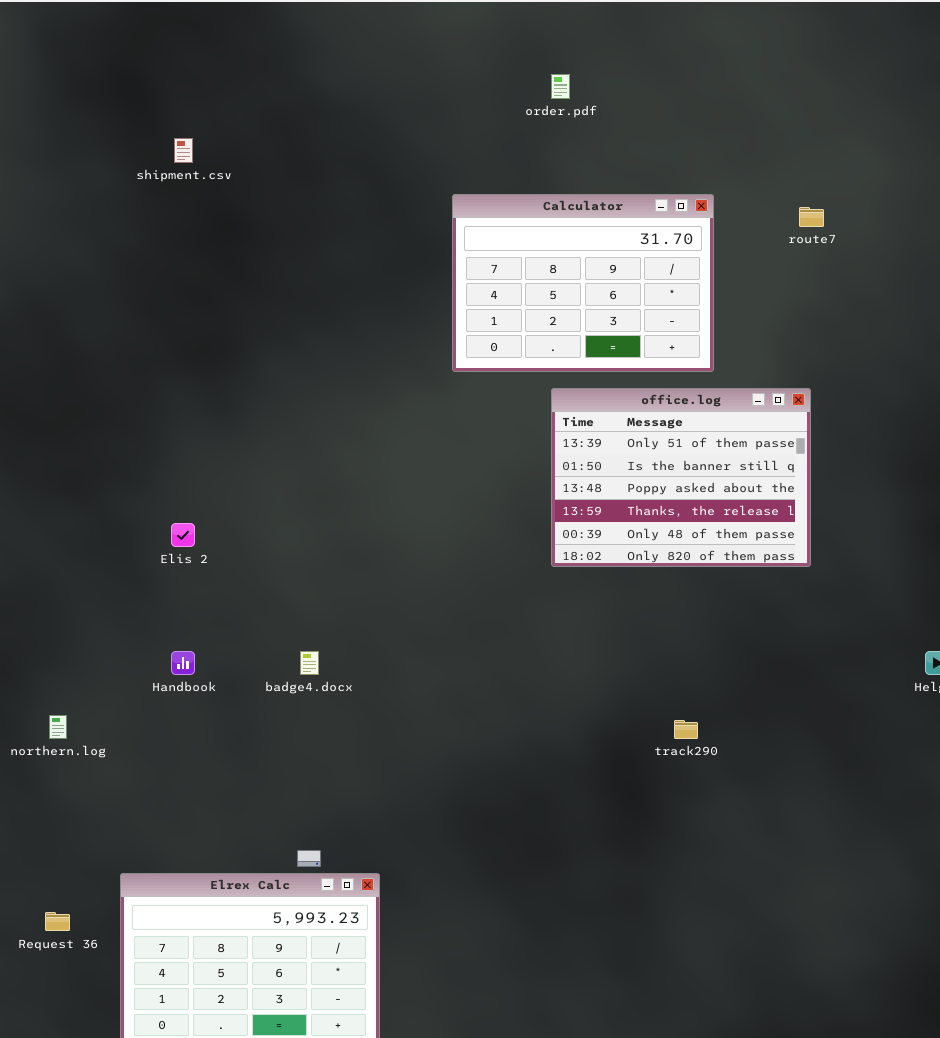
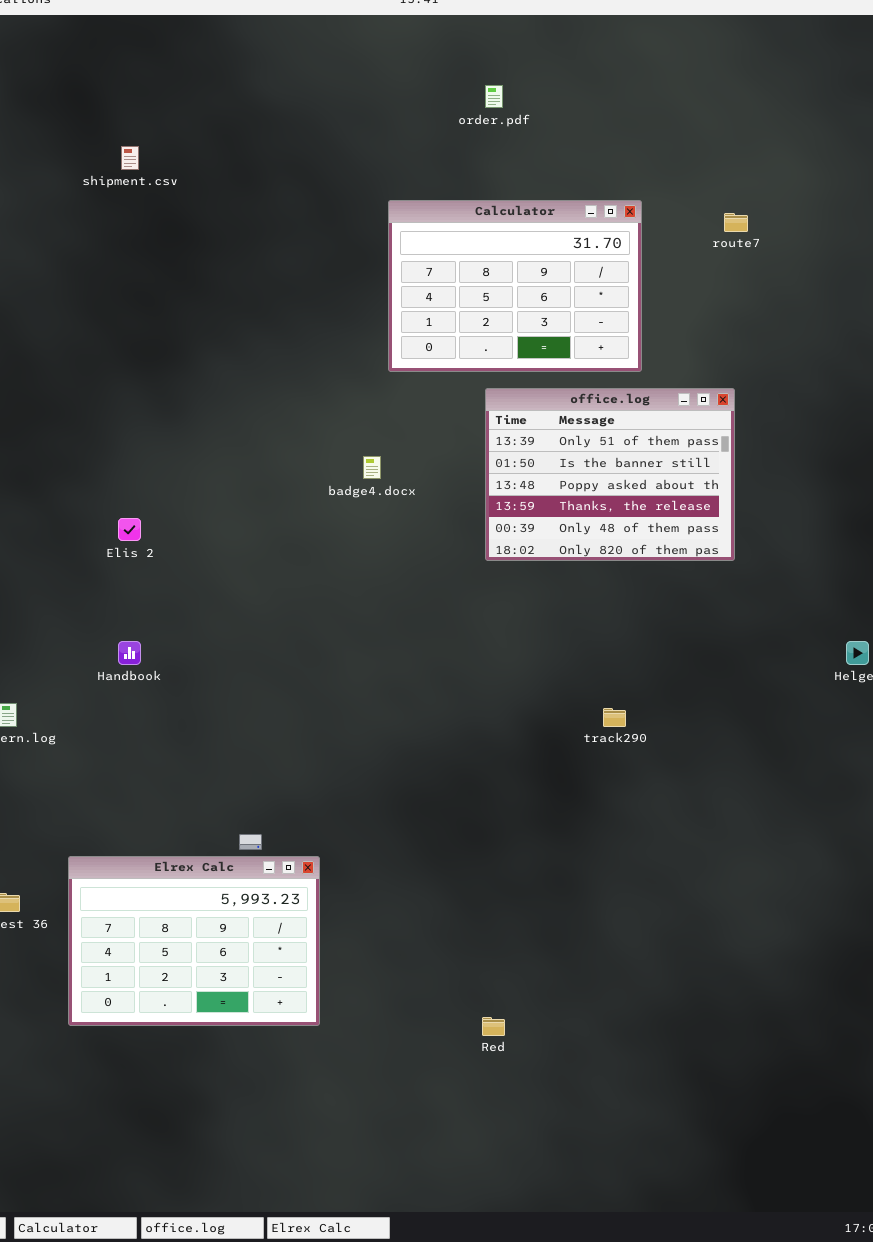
badge4.docx: [300,651,319,675] -> [363,456,381,479], moved

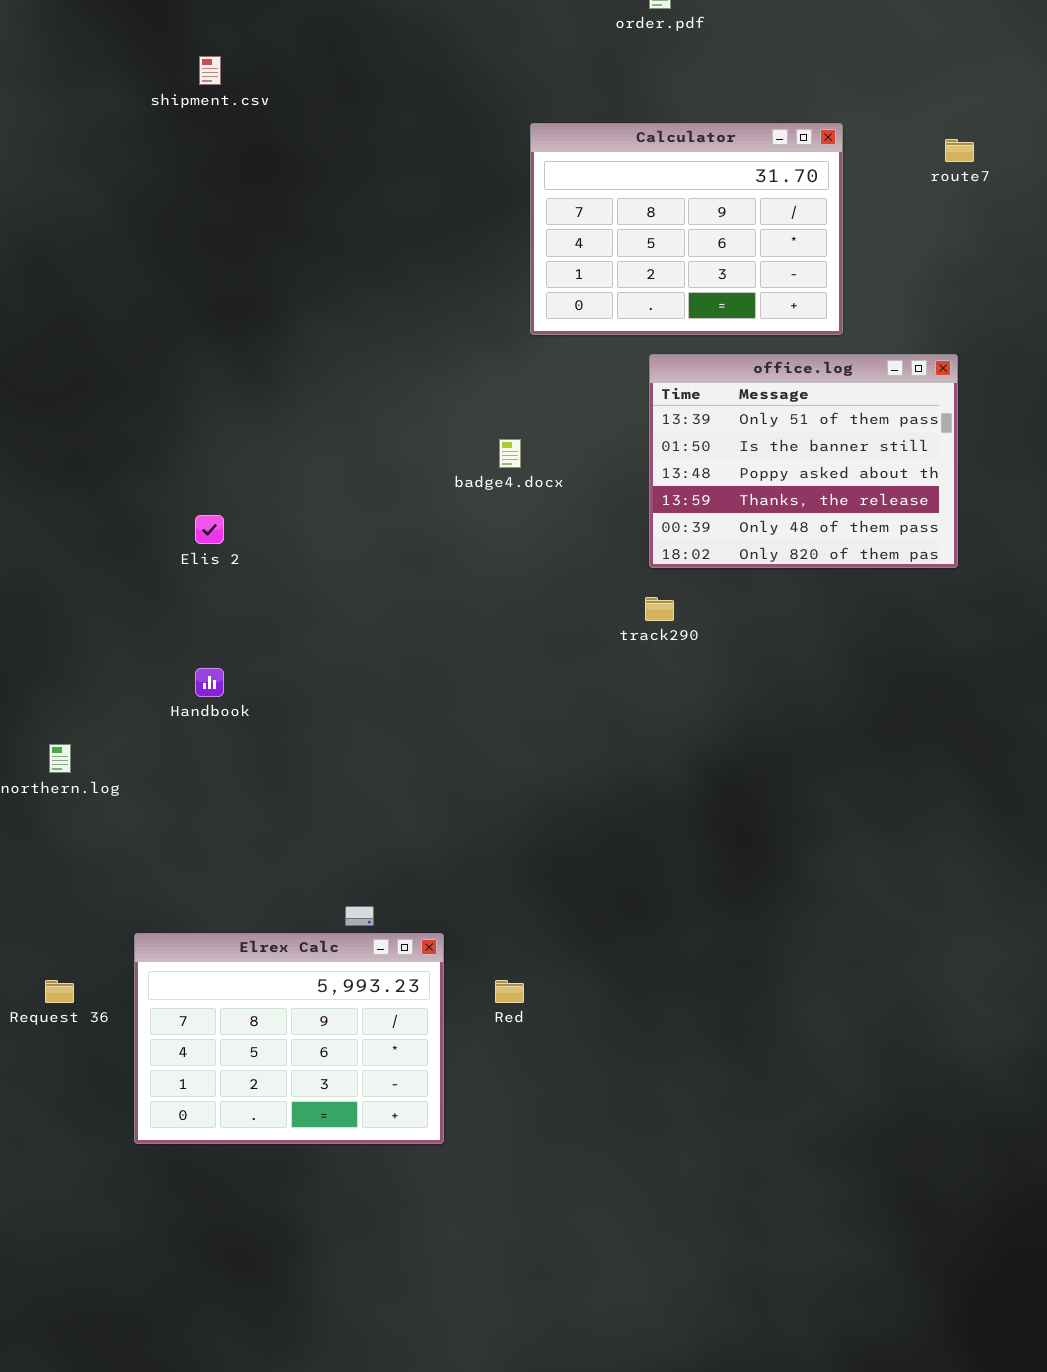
track290: [603,708,626,727] -> [645,597,674,621], moved
Red: [482,1017,505,1036] -> [495,980,524,1003], moved

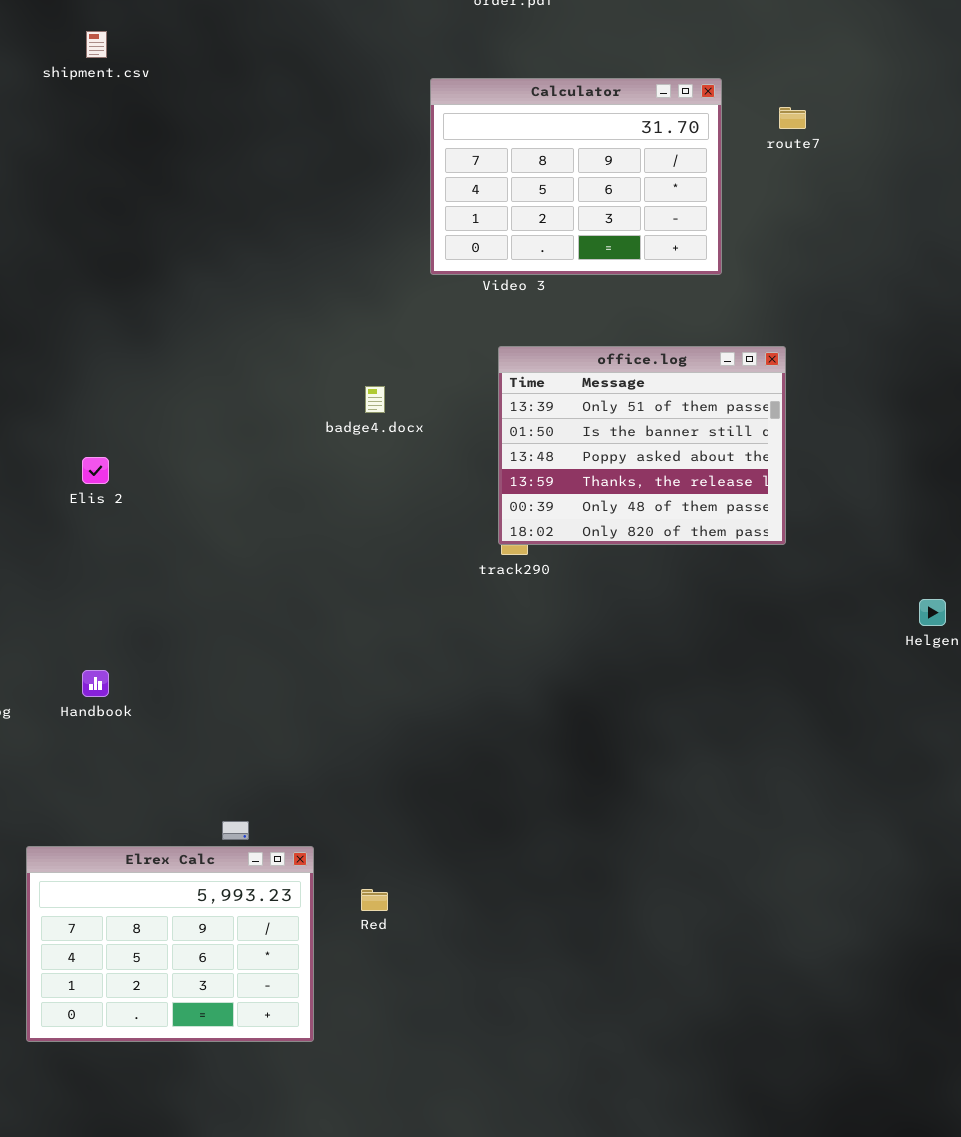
Calculator: [530,123,843,335] -> [430,78,722,275], moved
office.log: [649,354,958,568] -> [498,346,786,545], moved
Handbook: [195,668,224,697] -> [82,670,109,697], moved

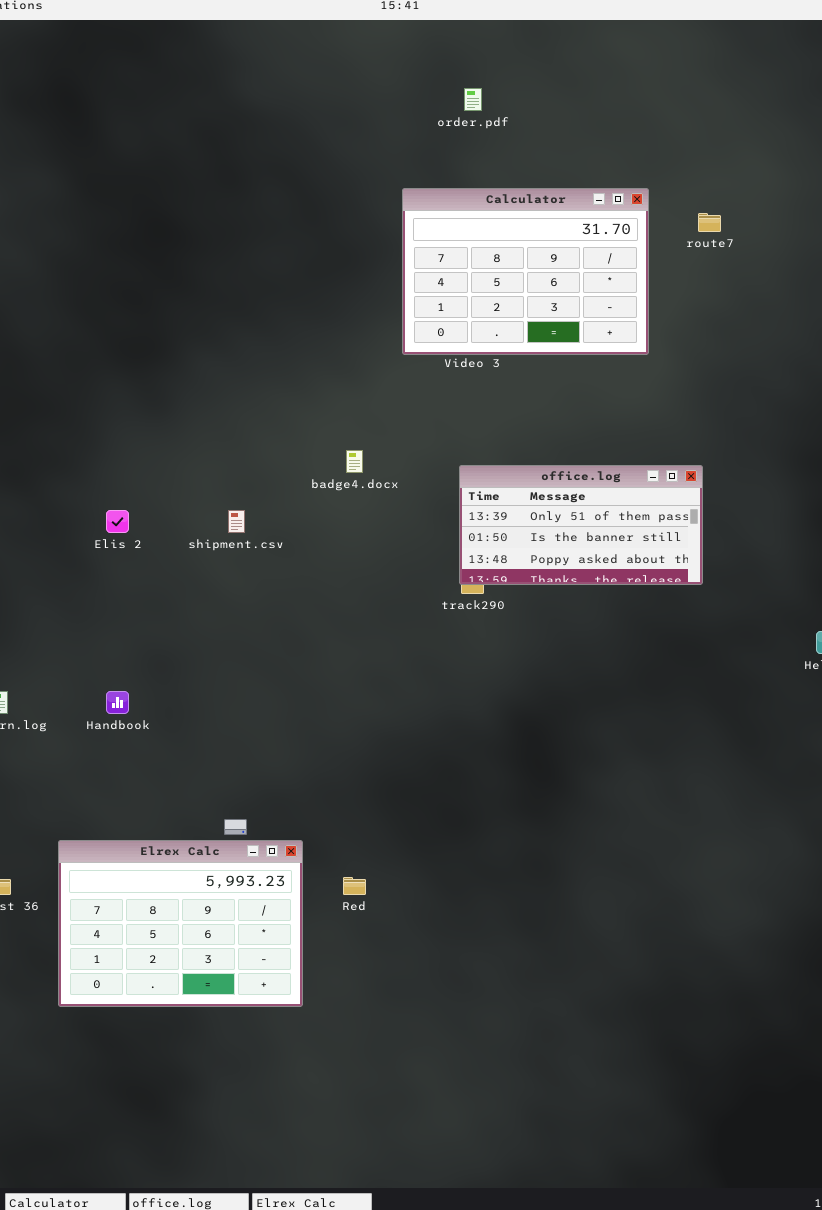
shipment.csv: [86,31,107,58] -> [228,510,245,533], moved
office.log: [498,346,786,545] -> [459,465,703,585], resized

